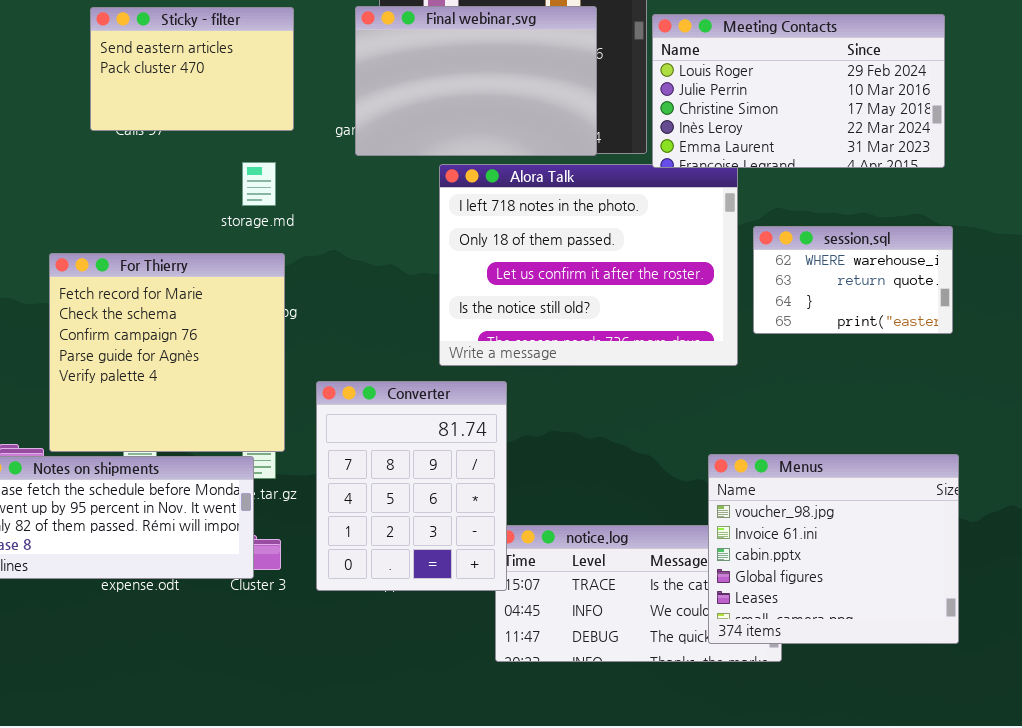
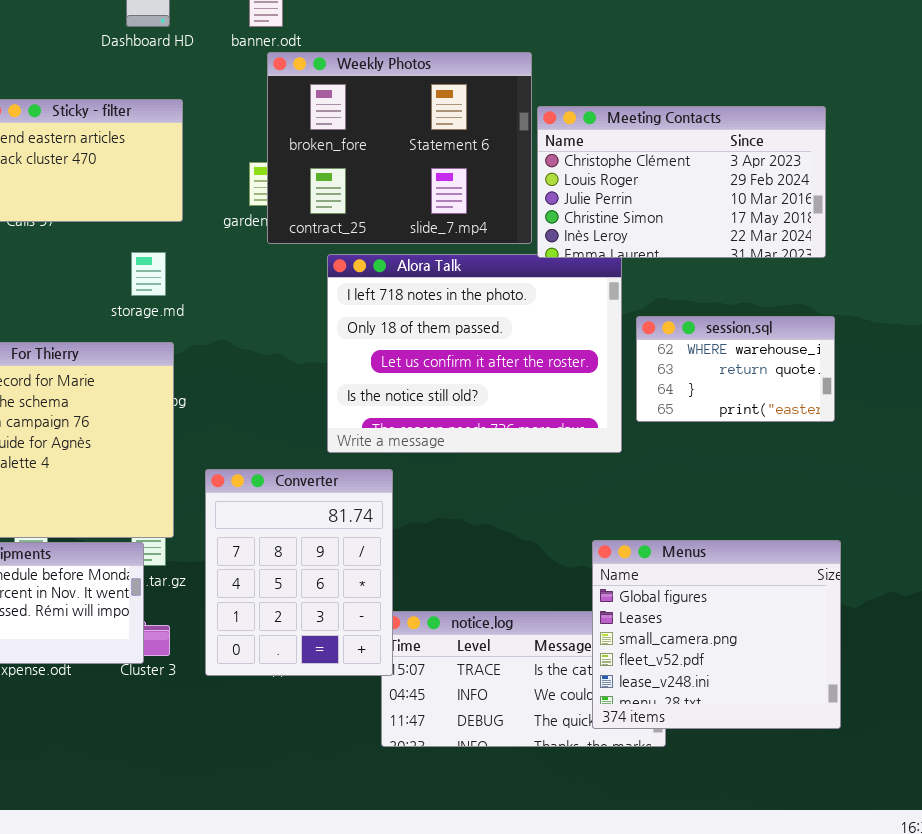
Final webinar.svg: [355,6,597,156] -> none, closed
Meeting Contacts: [652,14,945,168] -> [537,106,826,258], scrolled up 1 row
Menus: [708,454,959,644] -> [592,540,841,729], scrolled down 3 rows

